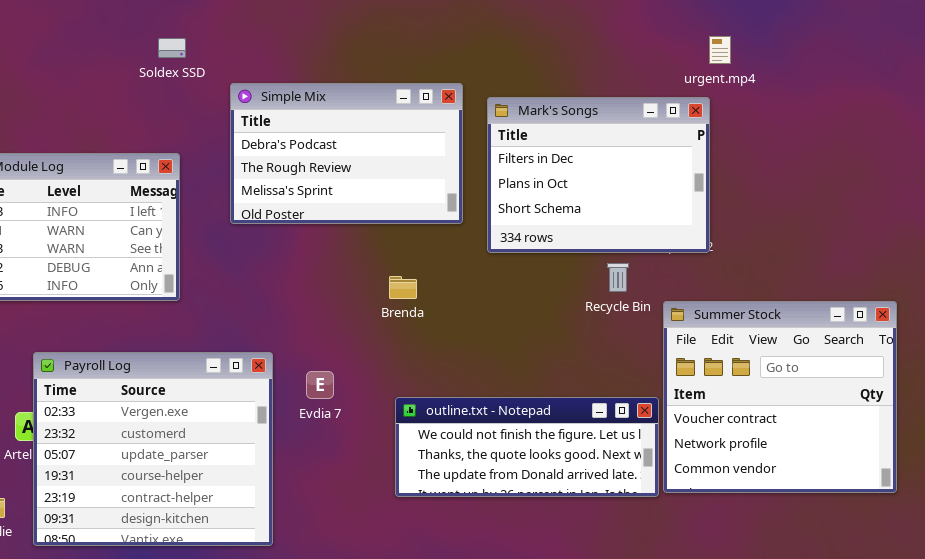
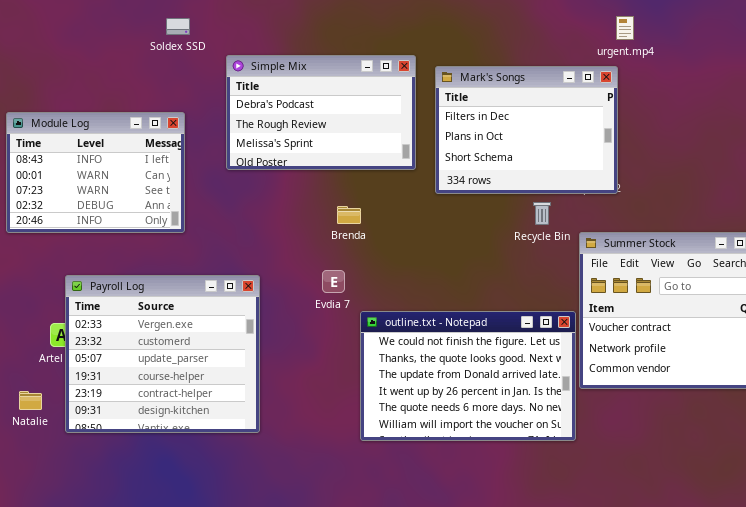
Brenda: [389,276,417,299] -> [337,206,361,224], moved
Evdia 7: [306,371,334,399] -> [322,270,345,293], moved
outline.txt - Notepad: [395,397,659,497] -> [360,311,576,441], resized

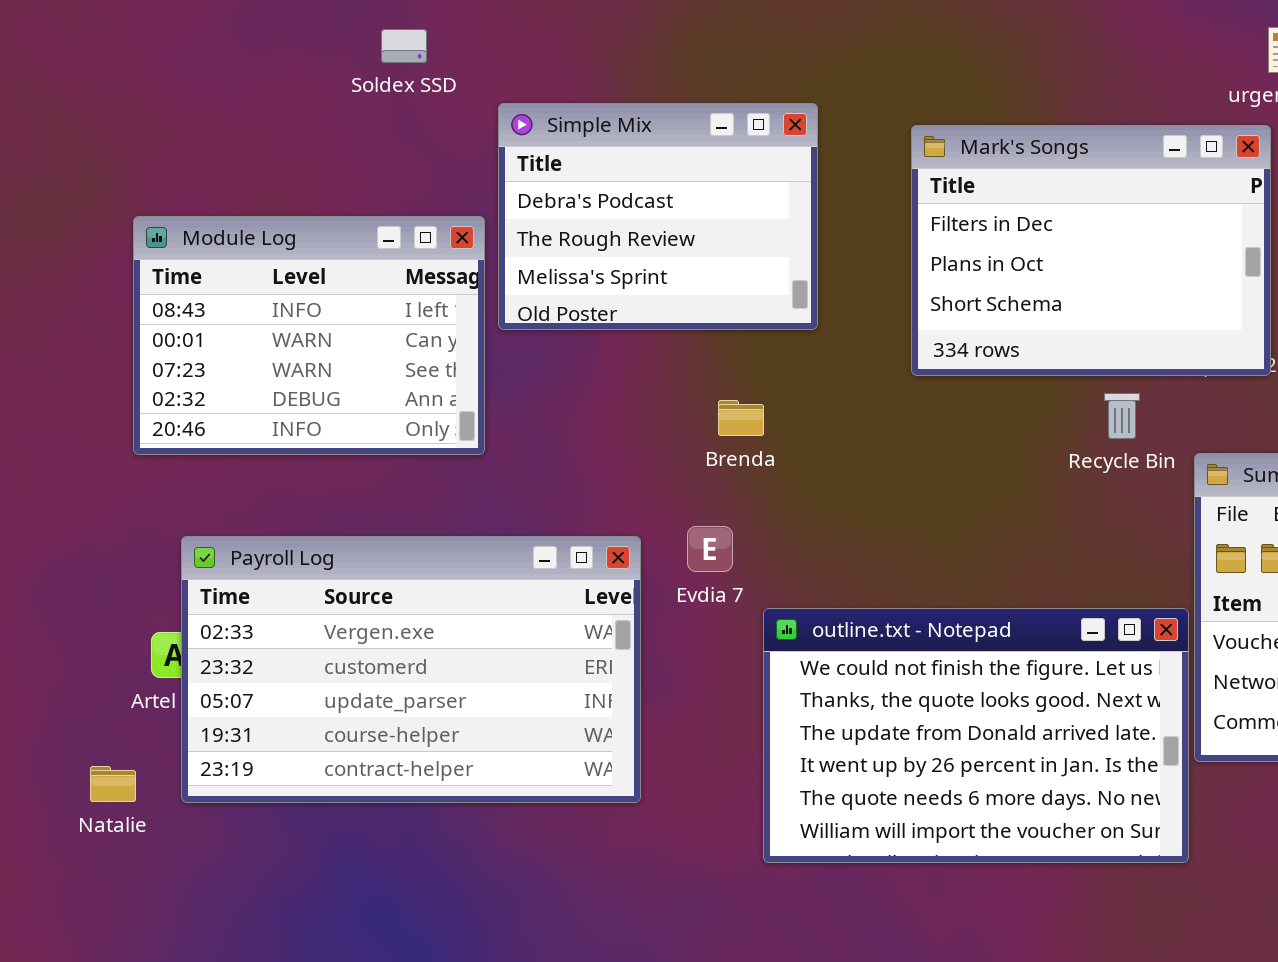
Simple Mix: [226,55,416,170] -> [498,103,818,330], resized
Module Log: [6,112,185,233] -> [133,216,485,455], moved
Payroll Log: [65,275,260,433] -> [181,536,641,803], resized

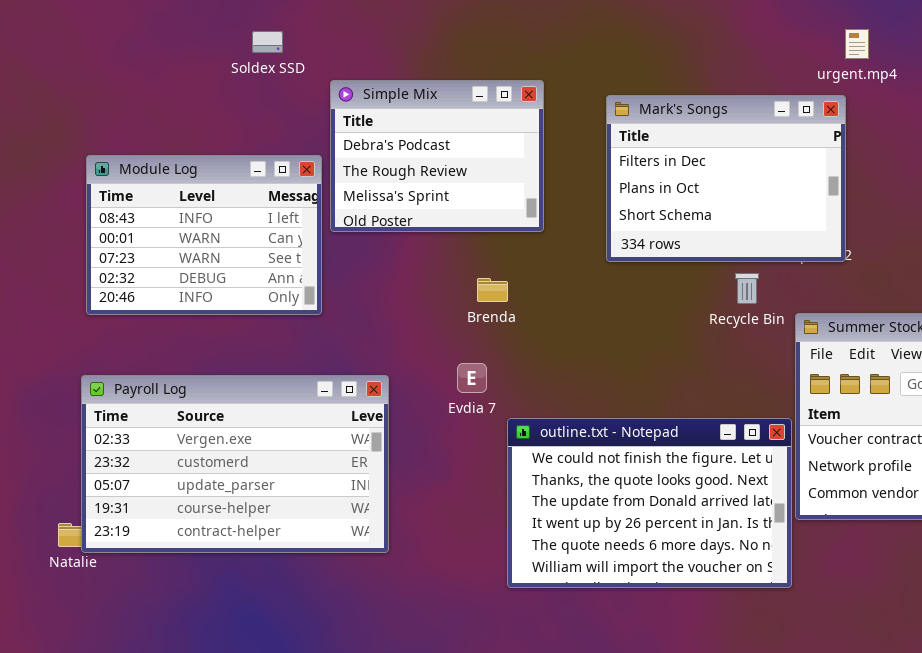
Payroll Log: [181,536,641,803] -> [81,375,389,553], moved

